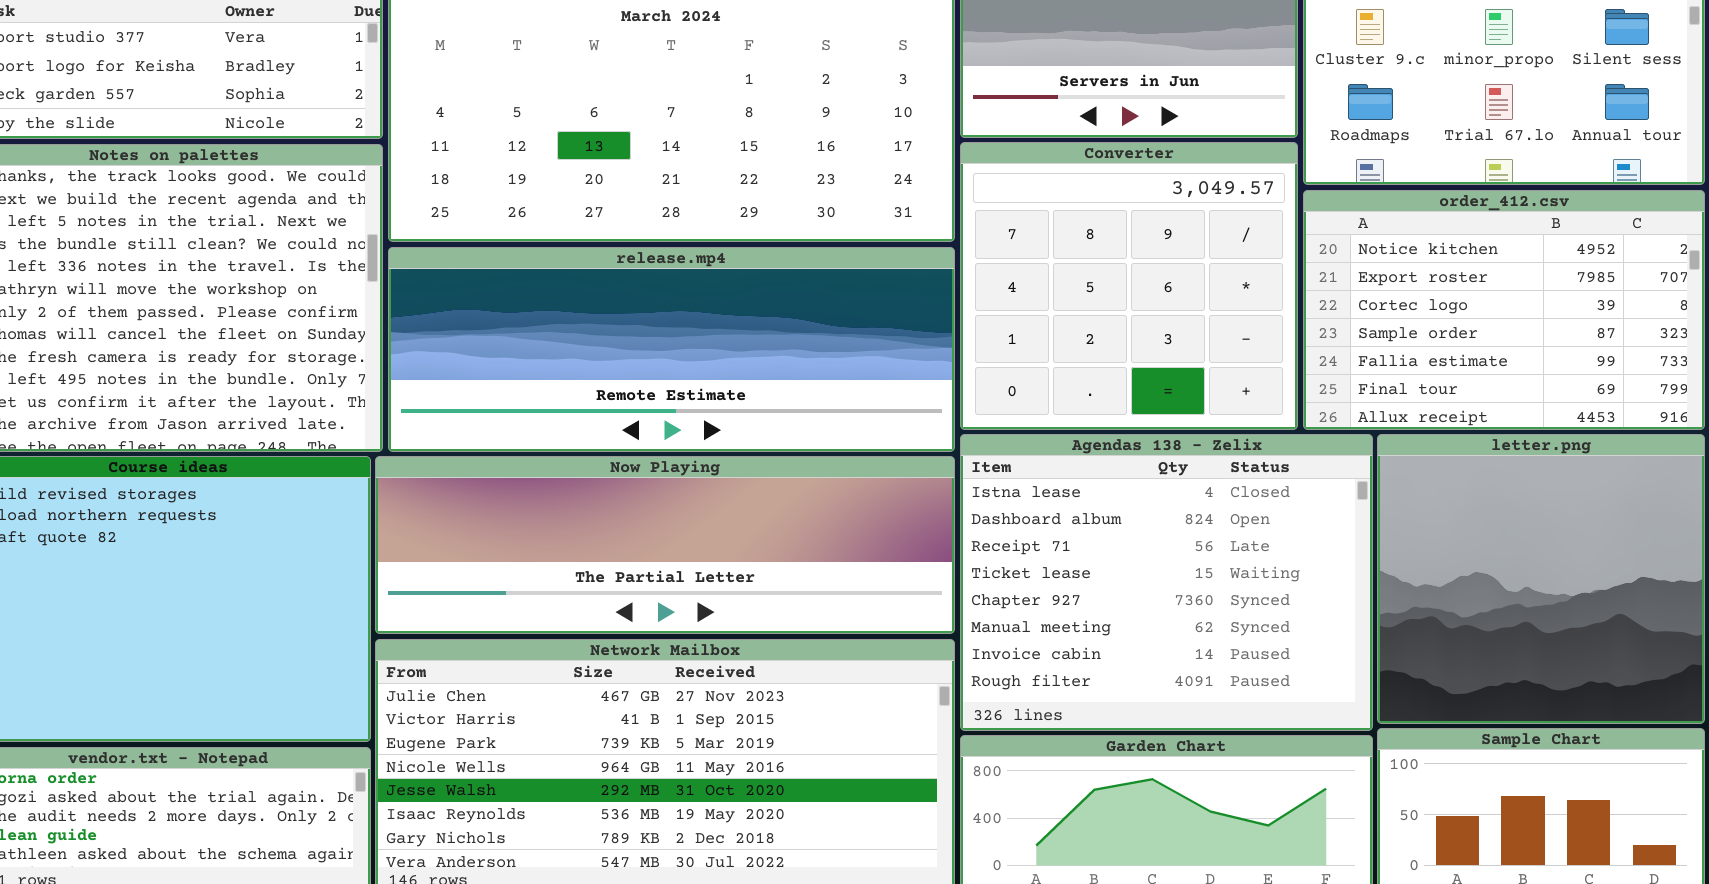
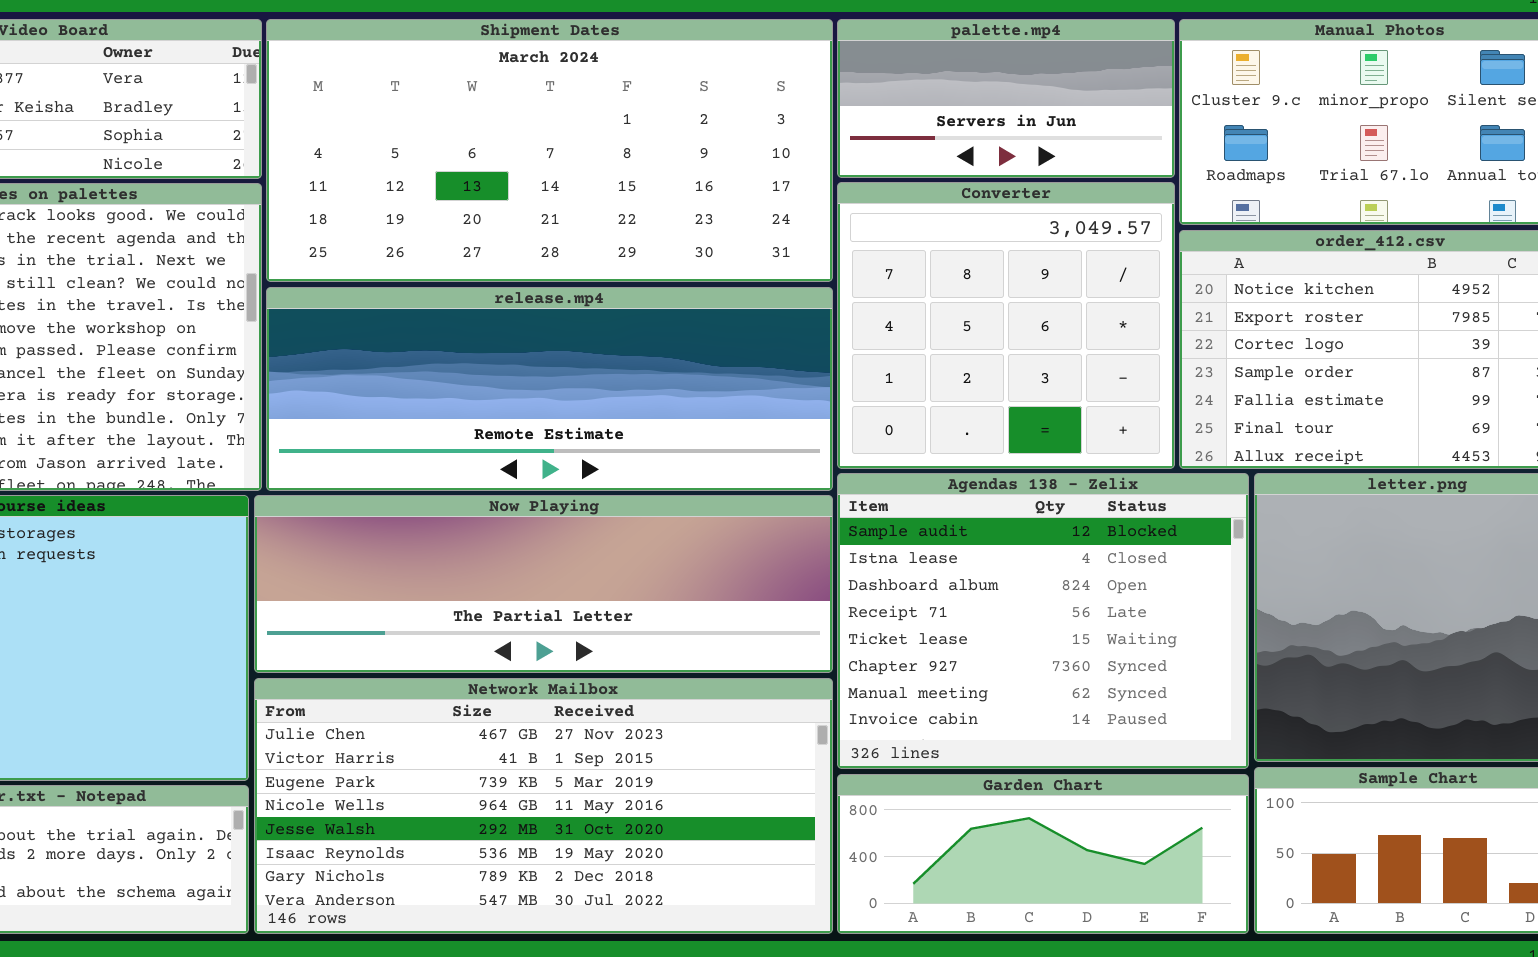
Agendas 138 - Zelix: [960,434,1373,731] -> [837,473,1249,769], scrolled up 1 row

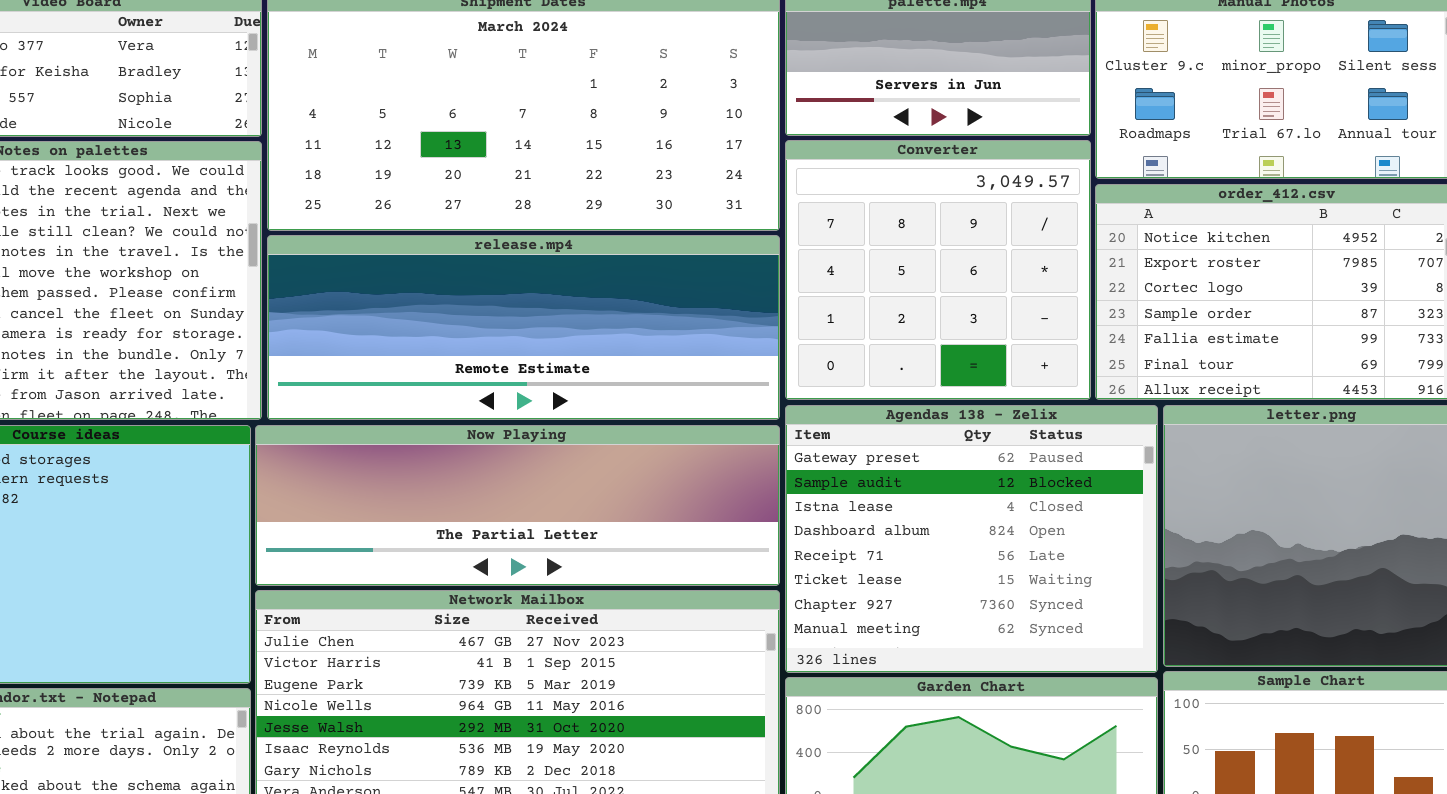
Agendas 138 - Zelix: [837,473,1249,769] -> [785,405,1158,673], scrolled up 1 row

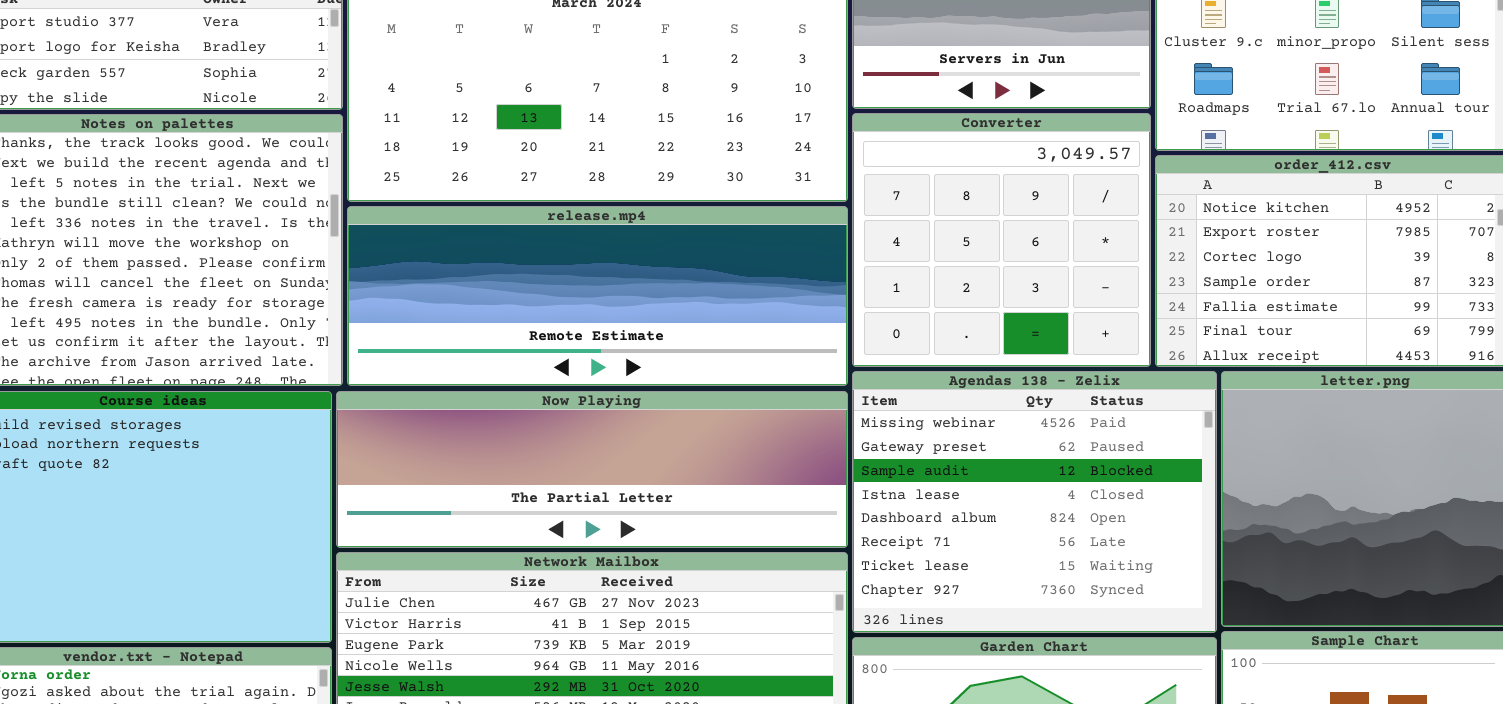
Agendas 138 - Zelix: [785,405,1158,673] -> [852,371,1217,633], scrolled up 1 row

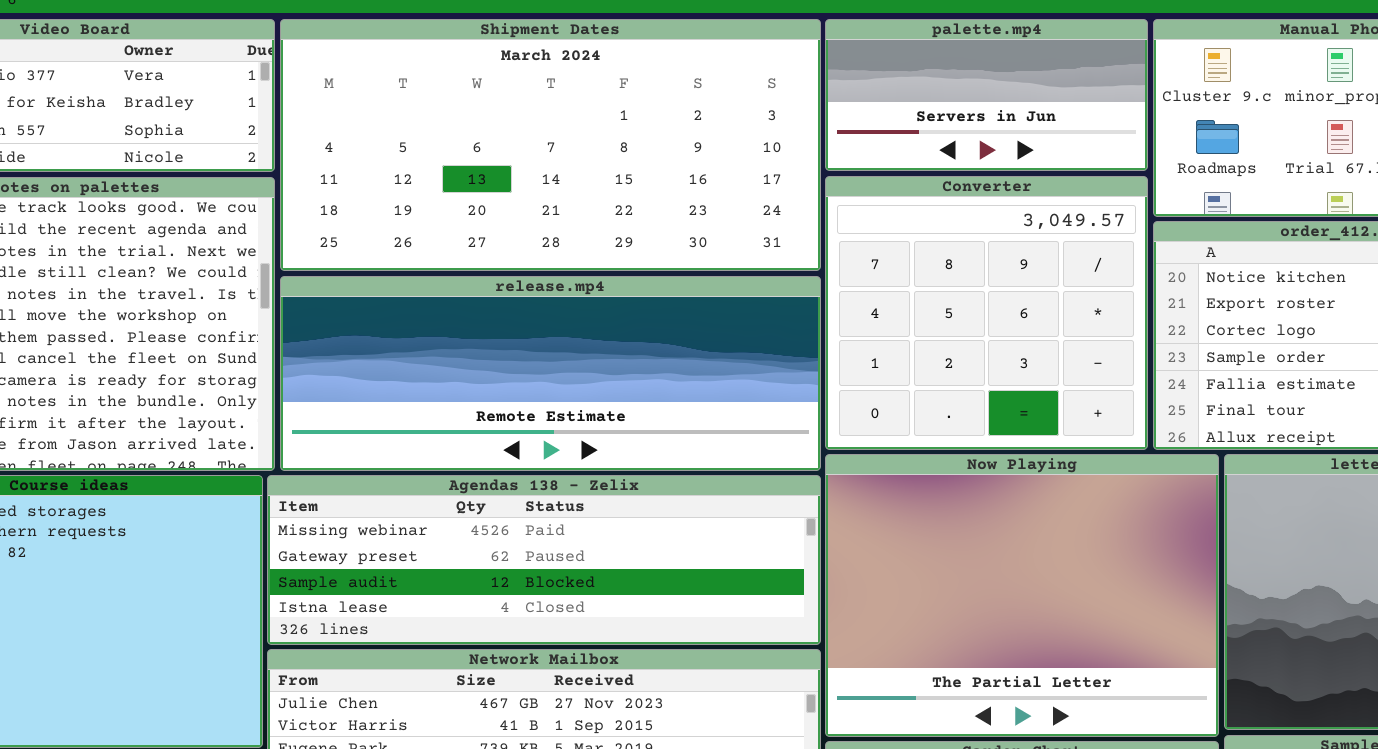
Agendas 138 - Zelix: [852,371,1217,633] -> [267,475,821,645], moved, resized
Now Playing: [336,391,848,548] -> [825,454,1219,737], moved, resized

